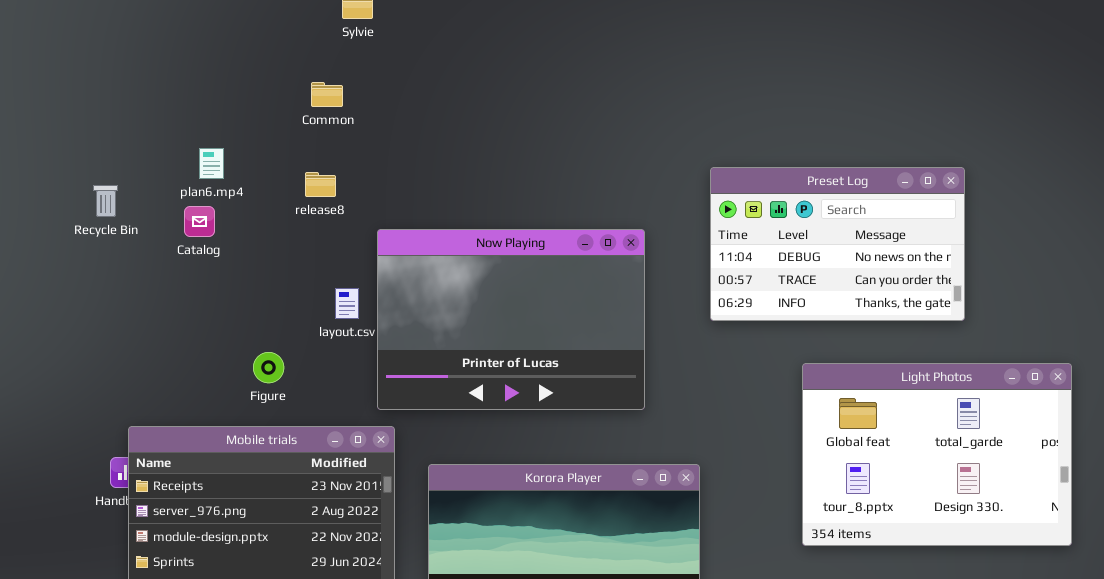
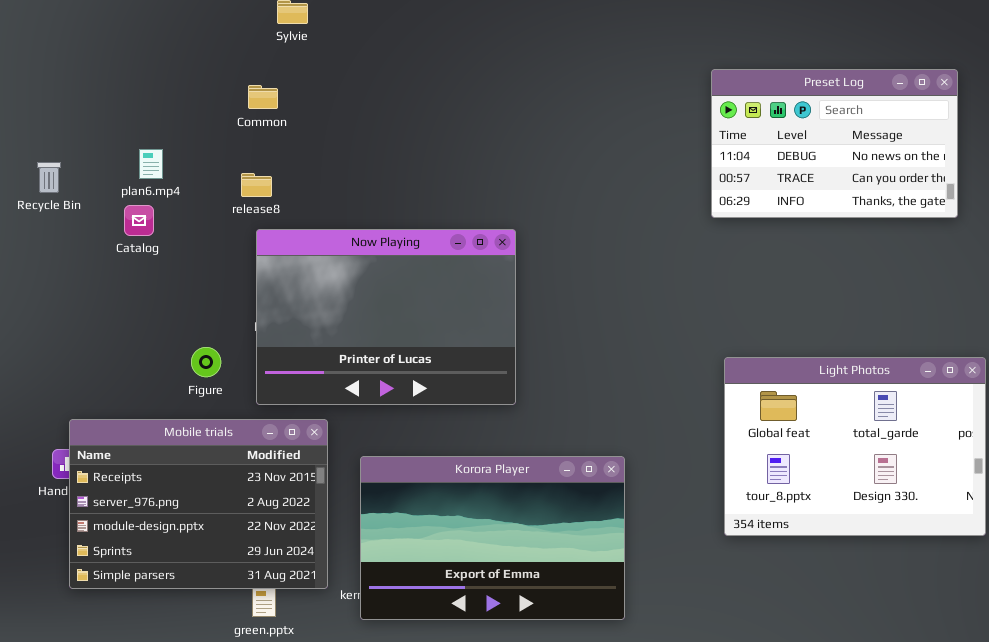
Preset Log: [710,167,965,321] -> [711,69,958,218], moved
Recycle Bin: [93,185,118,217] -> [37,162,61,193], moved
Now Playing: [377,229,645,410] -> [256,229,516,405], moved

